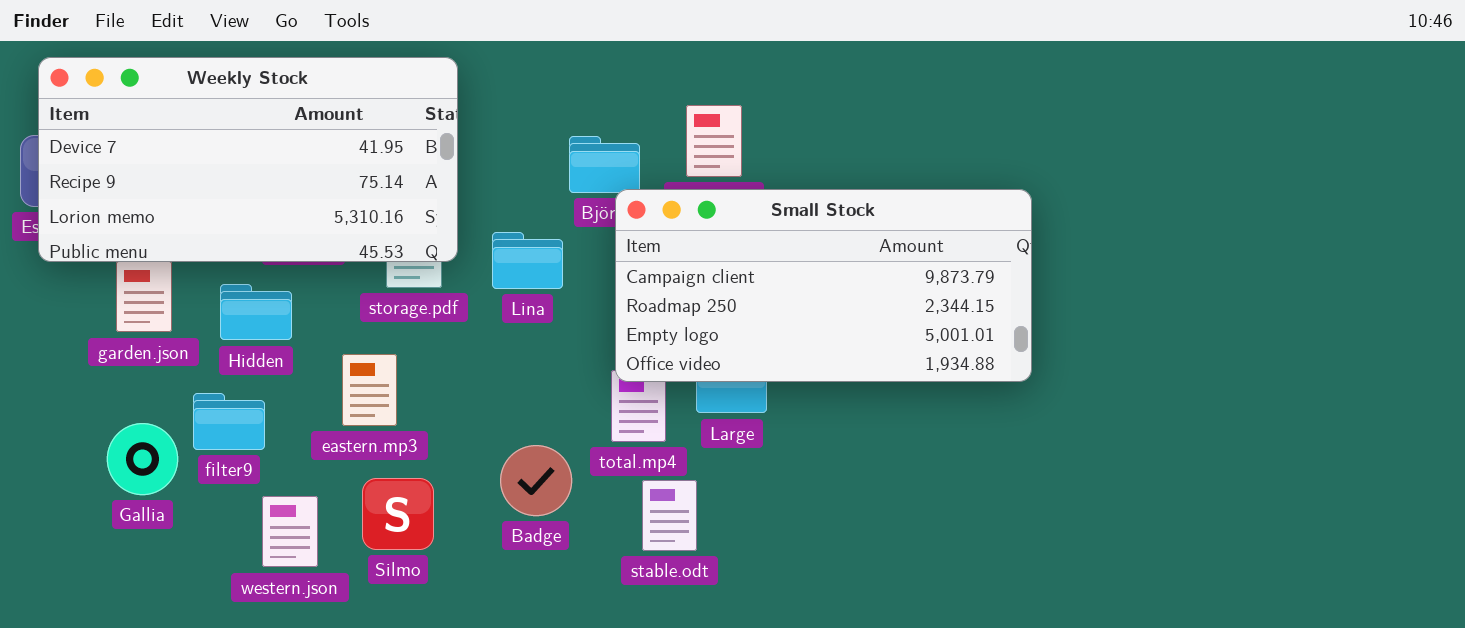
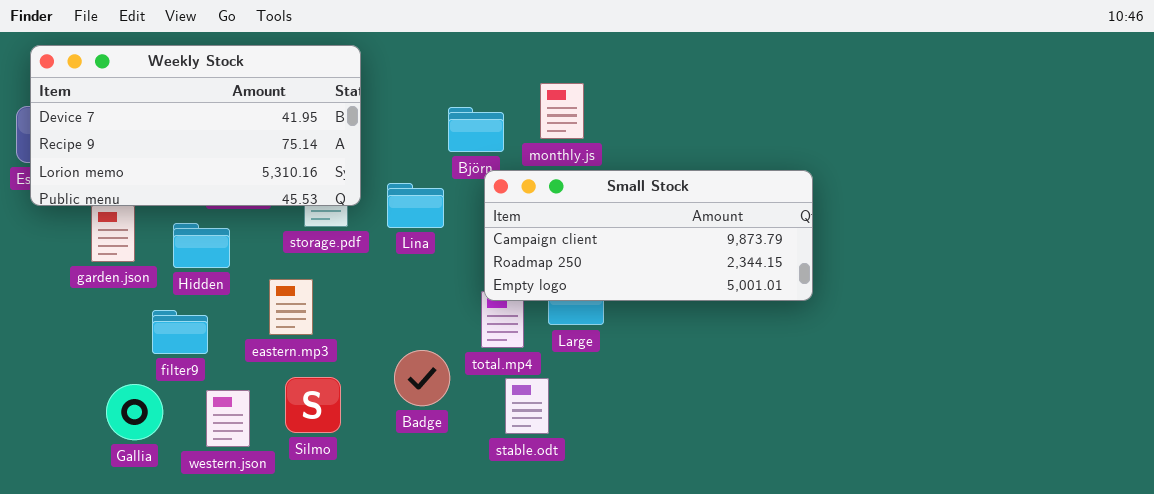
Small Stock: [615,189,1032,382] -> [484,170,813,301], resized
Gallia: [107,423,178,495] -> [106,384,163,440], moved

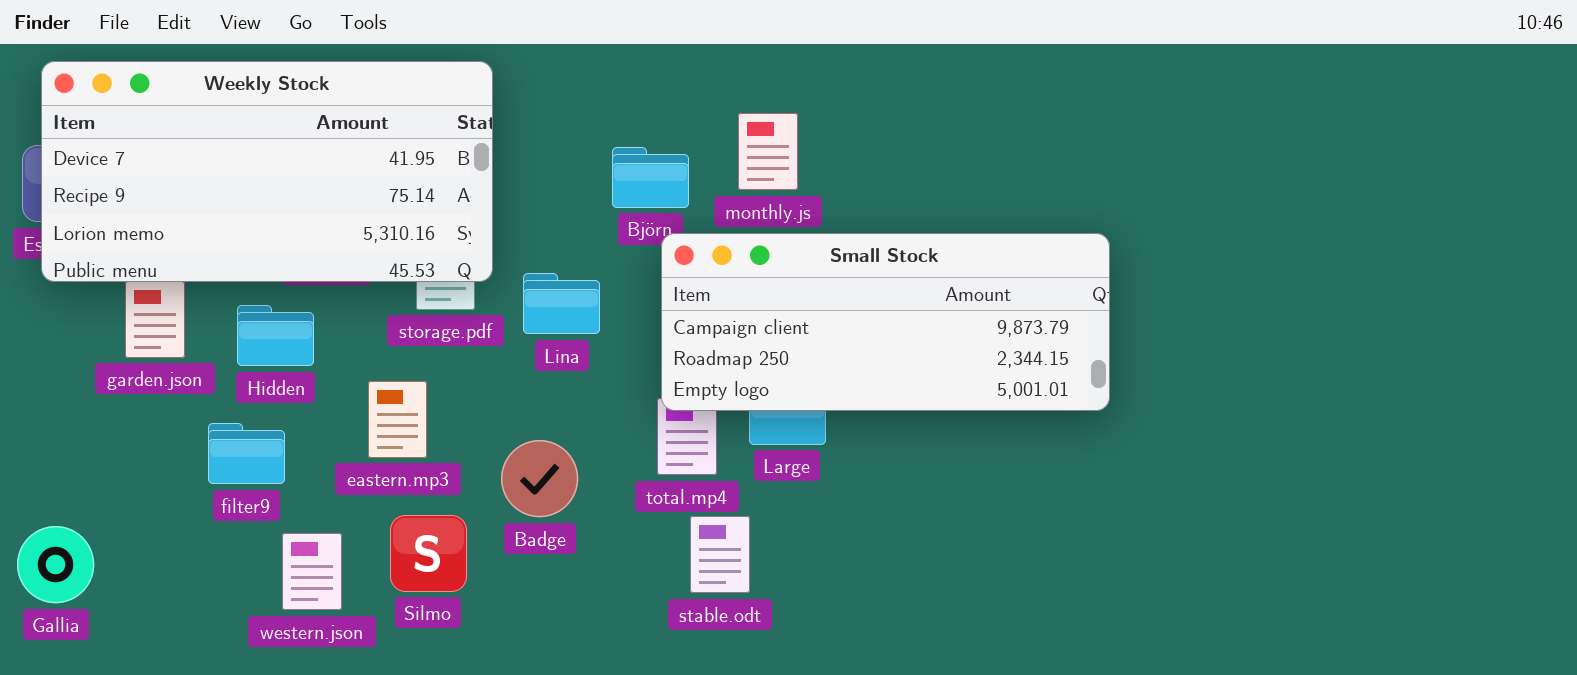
Lina: [387,183,444,228] -> [523,273,600,334], moved
Badge: [394,350,450,406] -> [501,440,578,517], moved
Gallia: [106,384,163,440] -> [17,526,94,603], moved

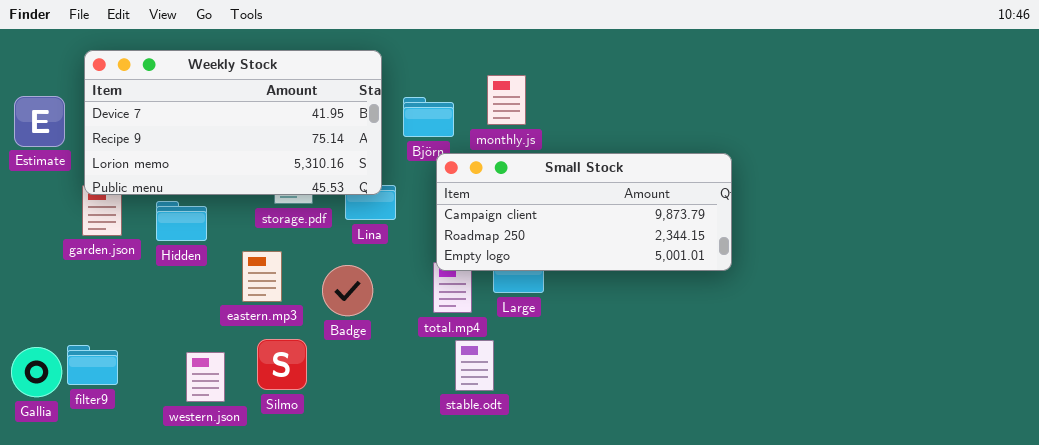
Weekly Stock: [41,61,493,282] -> [84,50,382,195], moved
filter9: [208,423,285,484] -> [67,345,118,385], moved
Badge: [501,440,578,517] -> [322,265,373,316], moved

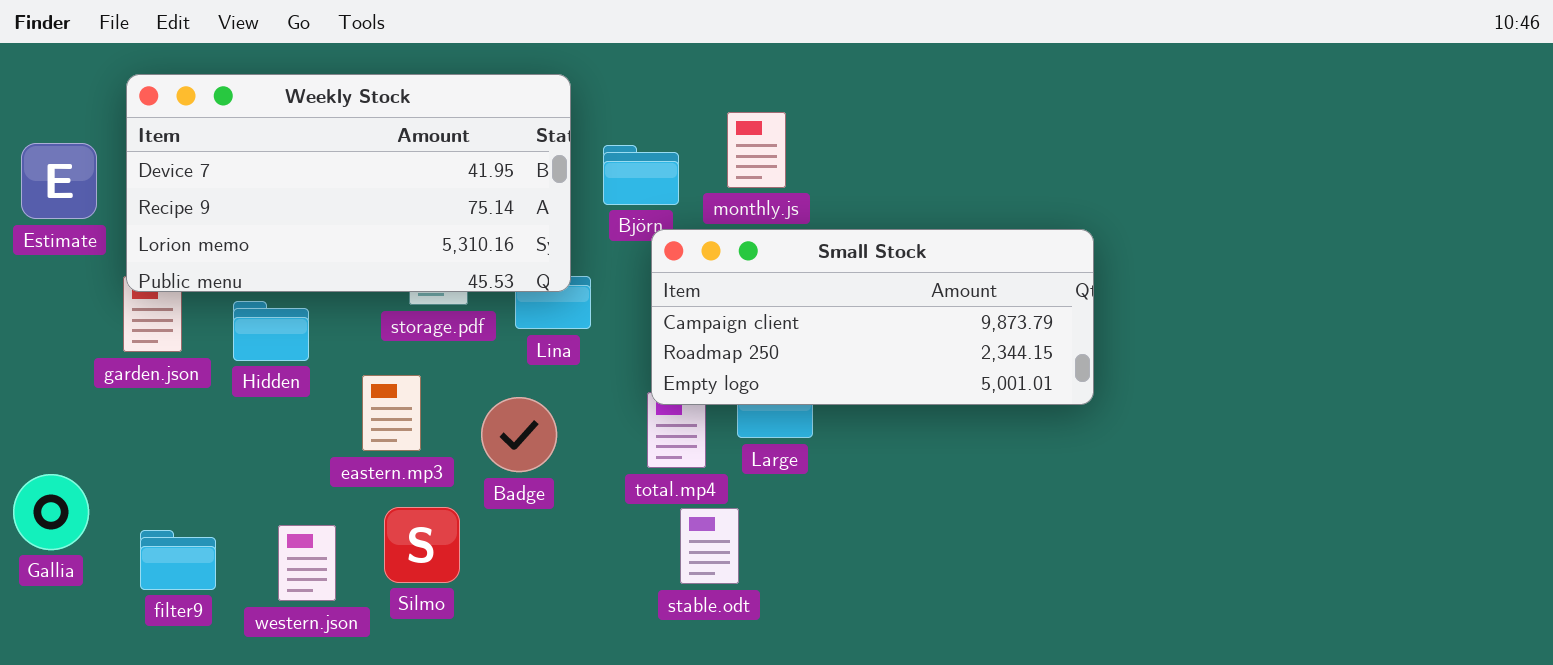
filter9: [67,345,118,385] -> [140,530,216,590], moved
Gallia: [11,347,62,397] -> [13,474,89,550], moved

